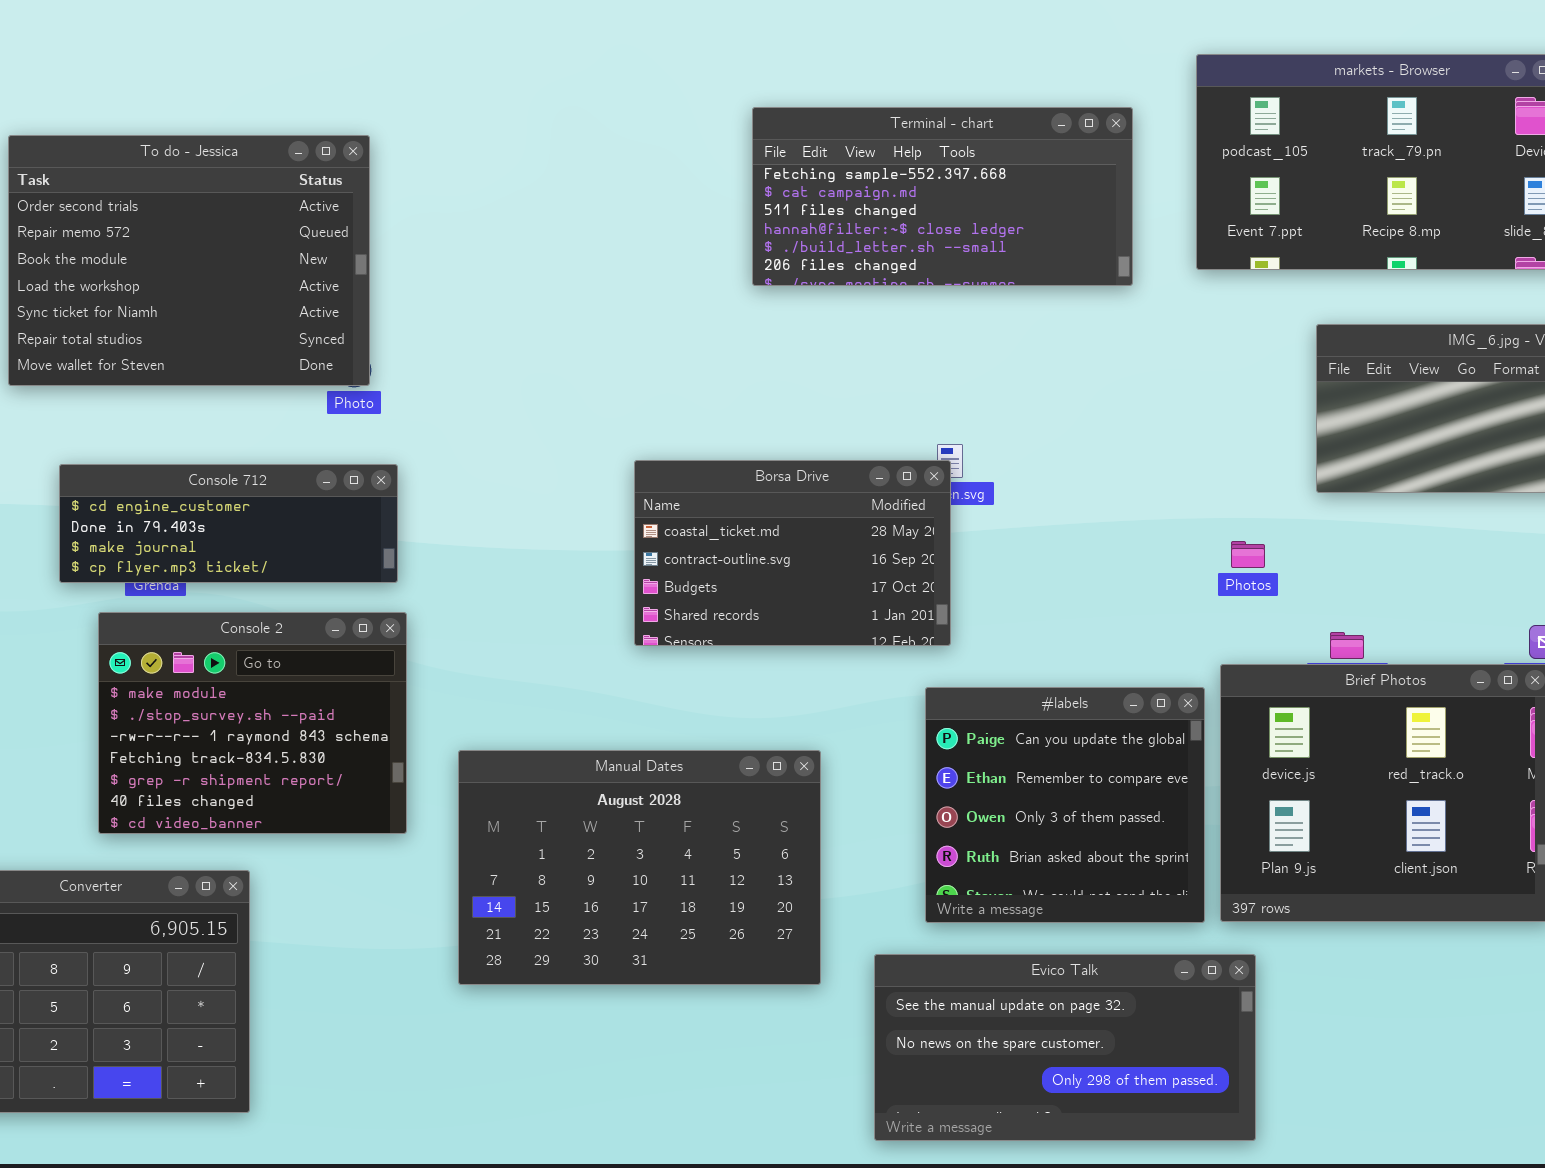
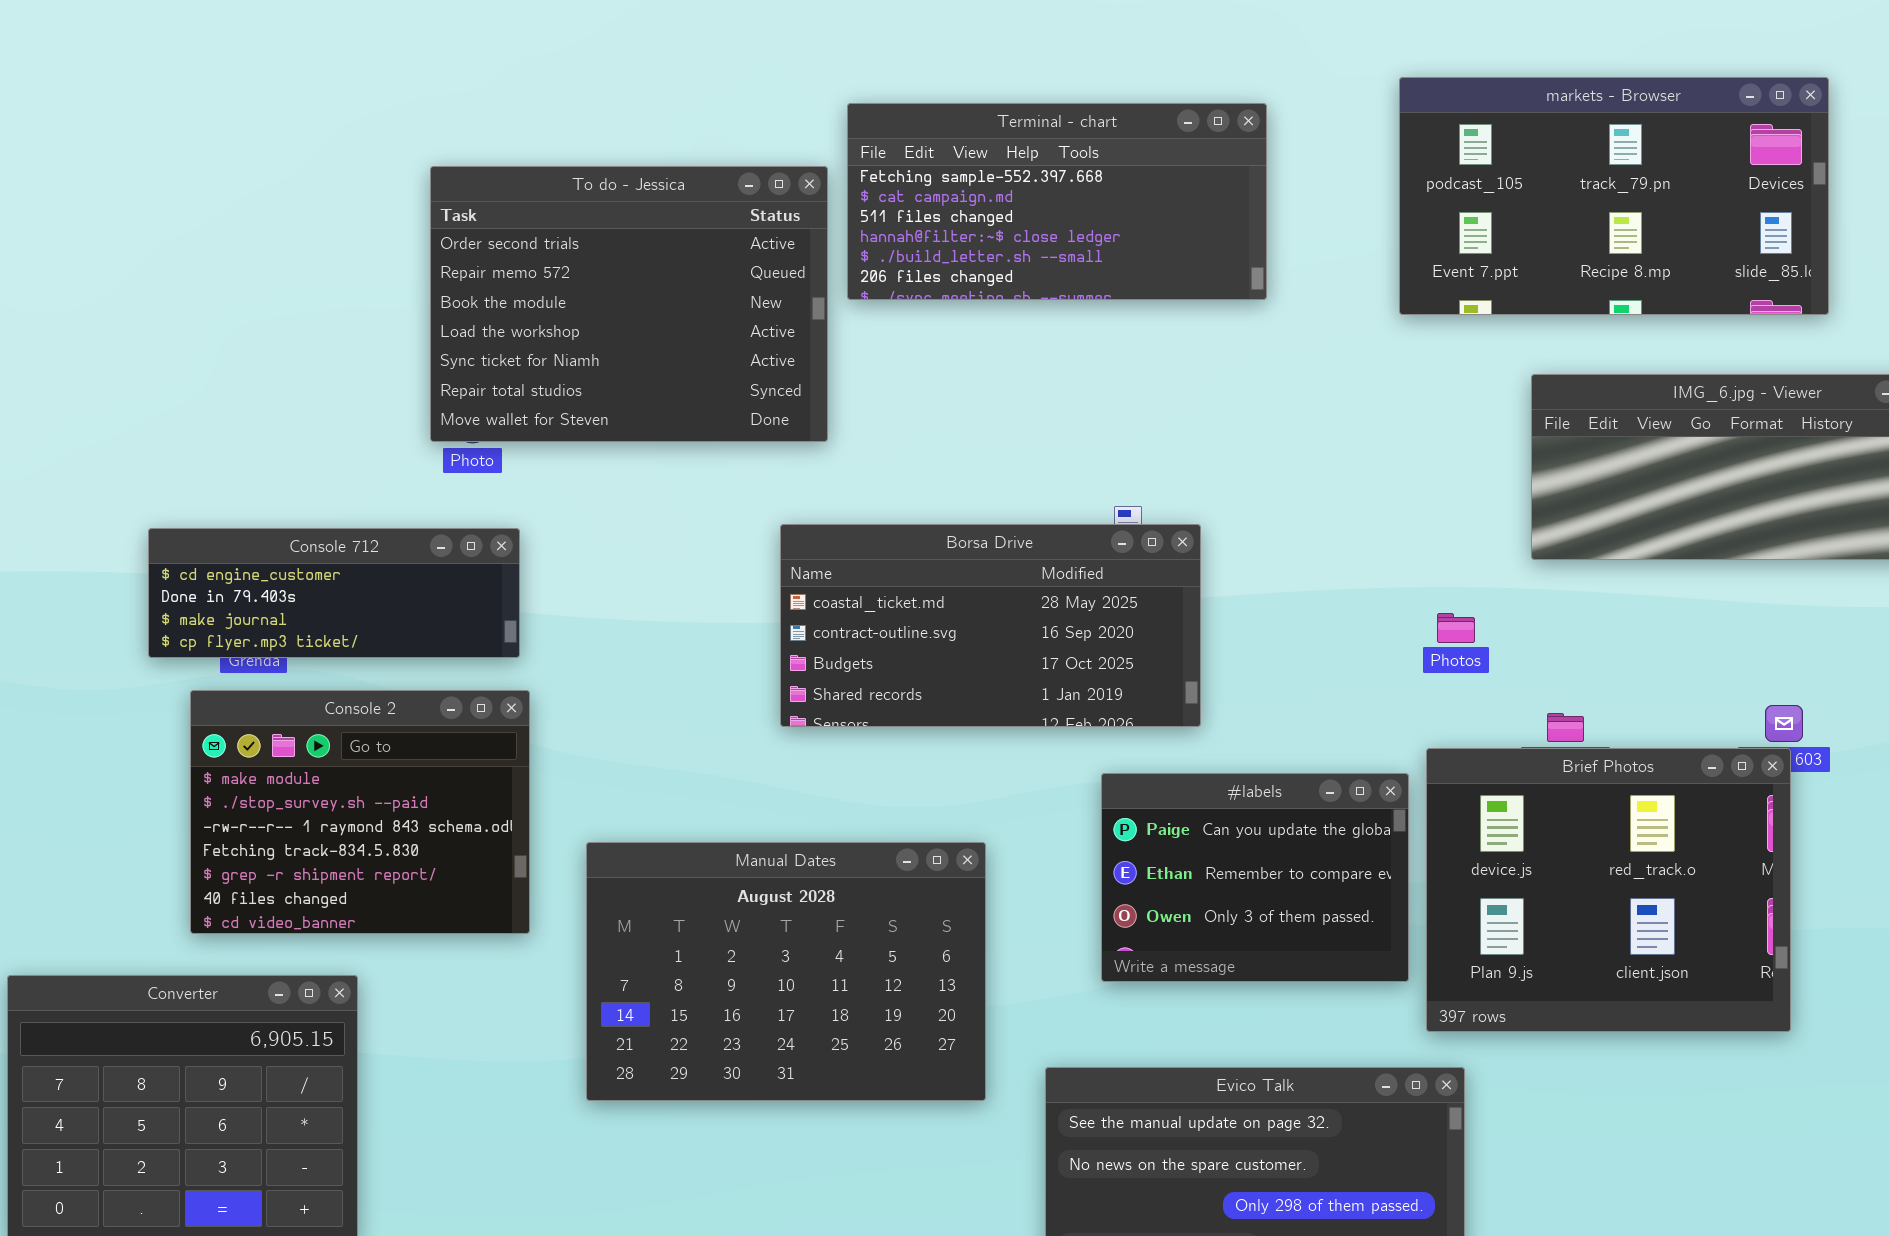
Terminal - chart: [752,107,1133,286] -> [847,103,1267,300], moved
To do - Jessica: [8,135,370,386] -> [430,166,828,442], moved
Borsa Drive: [634,460,951,646] -> [780,524,1201,727], resized
#labels: [925,687,1205,923] -> [1101,773,1409,982], resized

